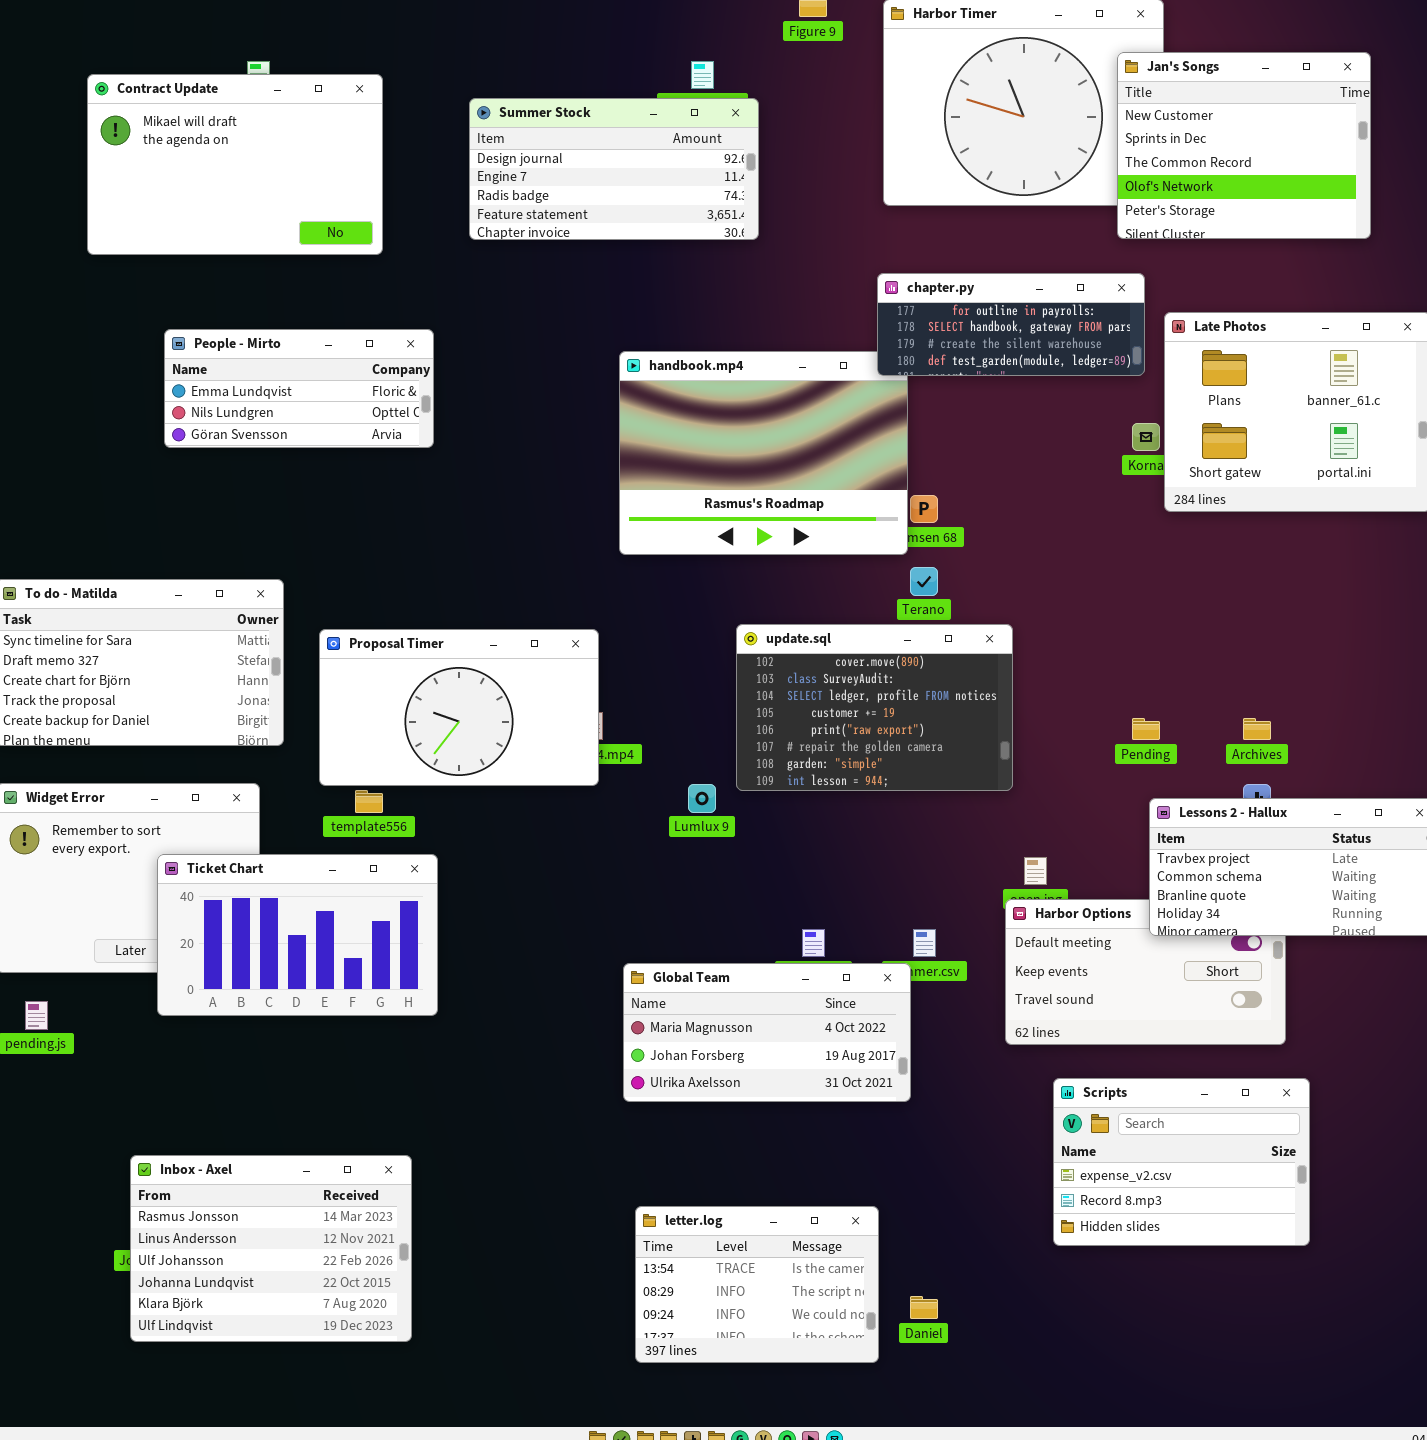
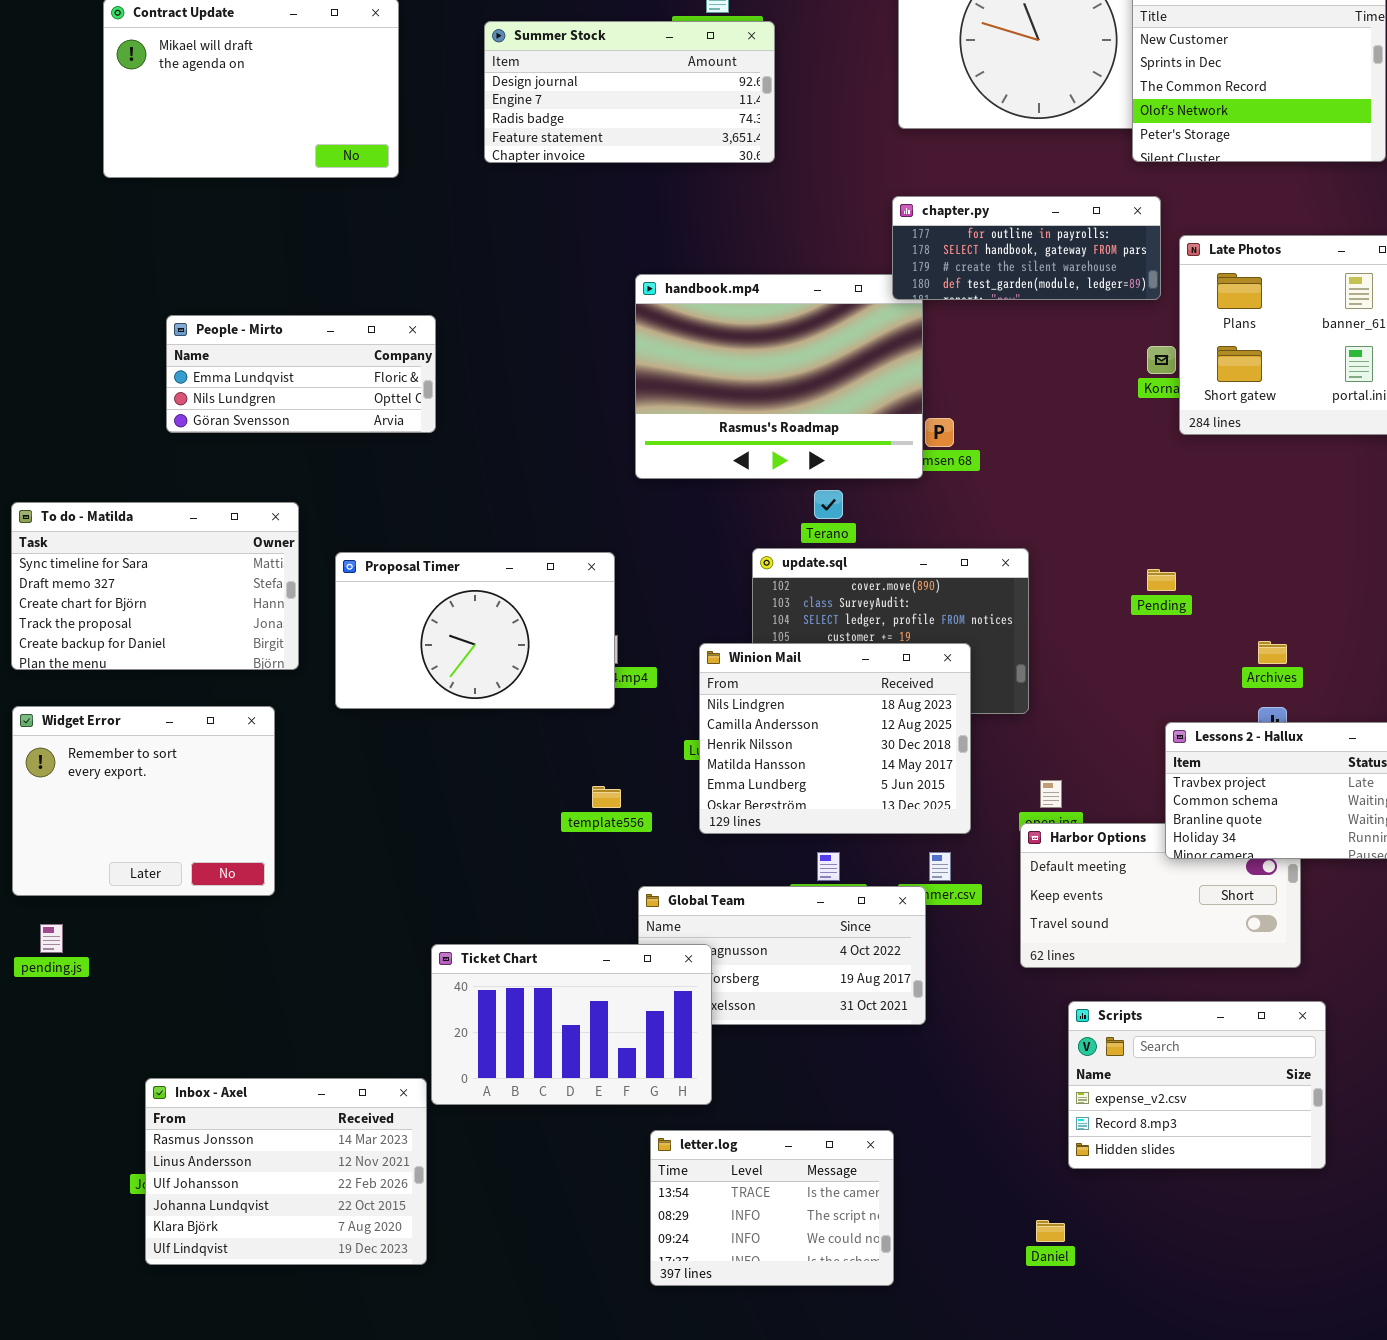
People - Mirto: [164,329,434,448] -> [166,315,436,433], moved
Terano: [910,567,938,596] -> [814,490,843,519], moved
Pending: [1132,718,1160,740] -> [1147,569,1176,591], moved
Winion Mail: none -> [699,643,971,834], opened
template556: [355,790,383,813] -> [592,786,621,808], moved
Ticket Chart: [157,854,438,1016] -> [431,944,712,1105], moved
Daniel: [910,1296,938,1319] -> [1036,1220,1065,1242], moved

